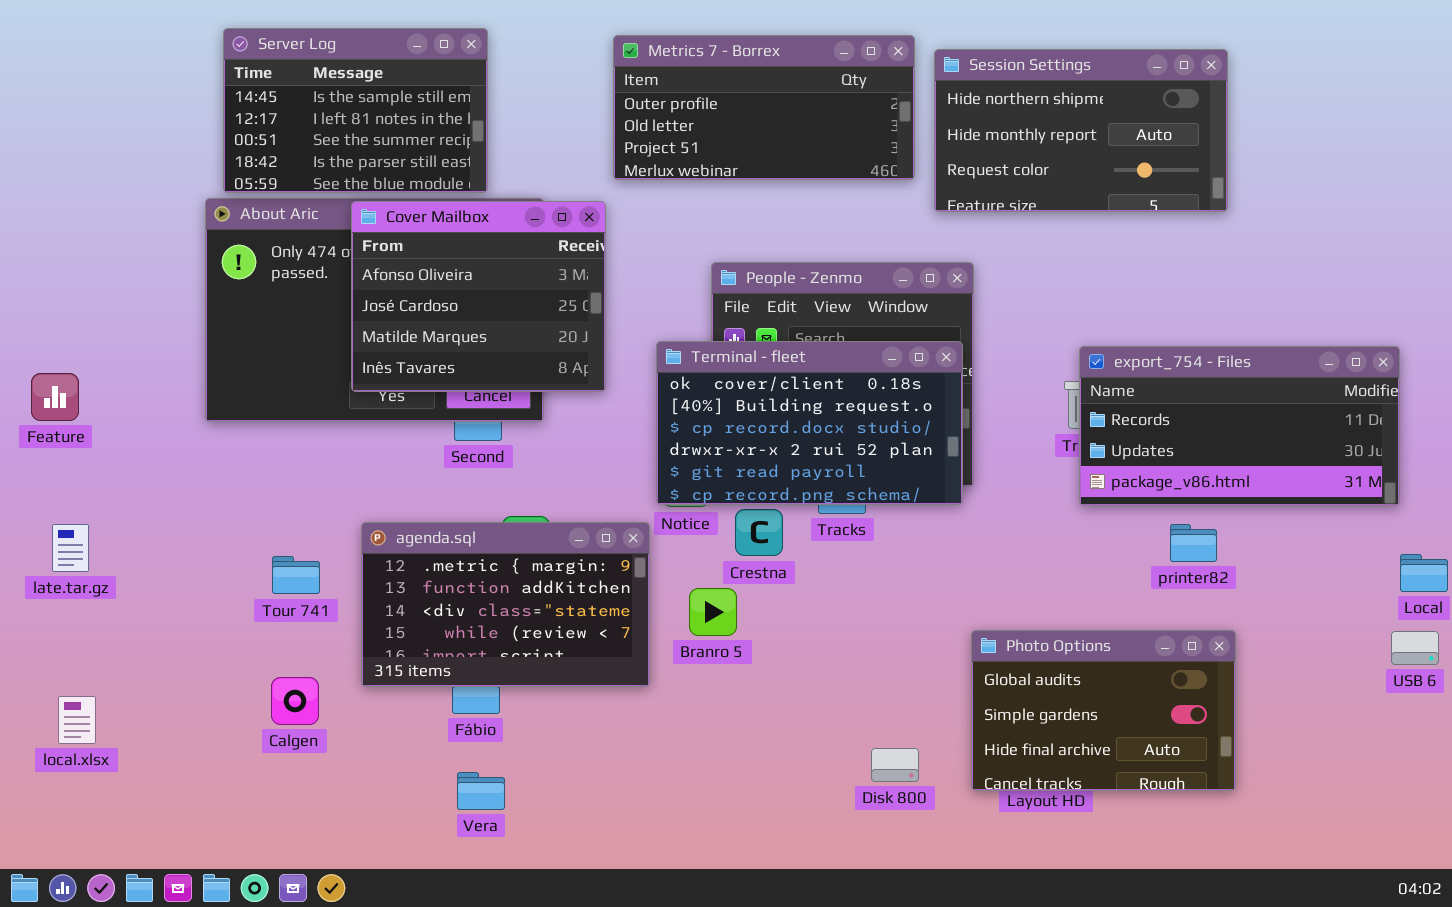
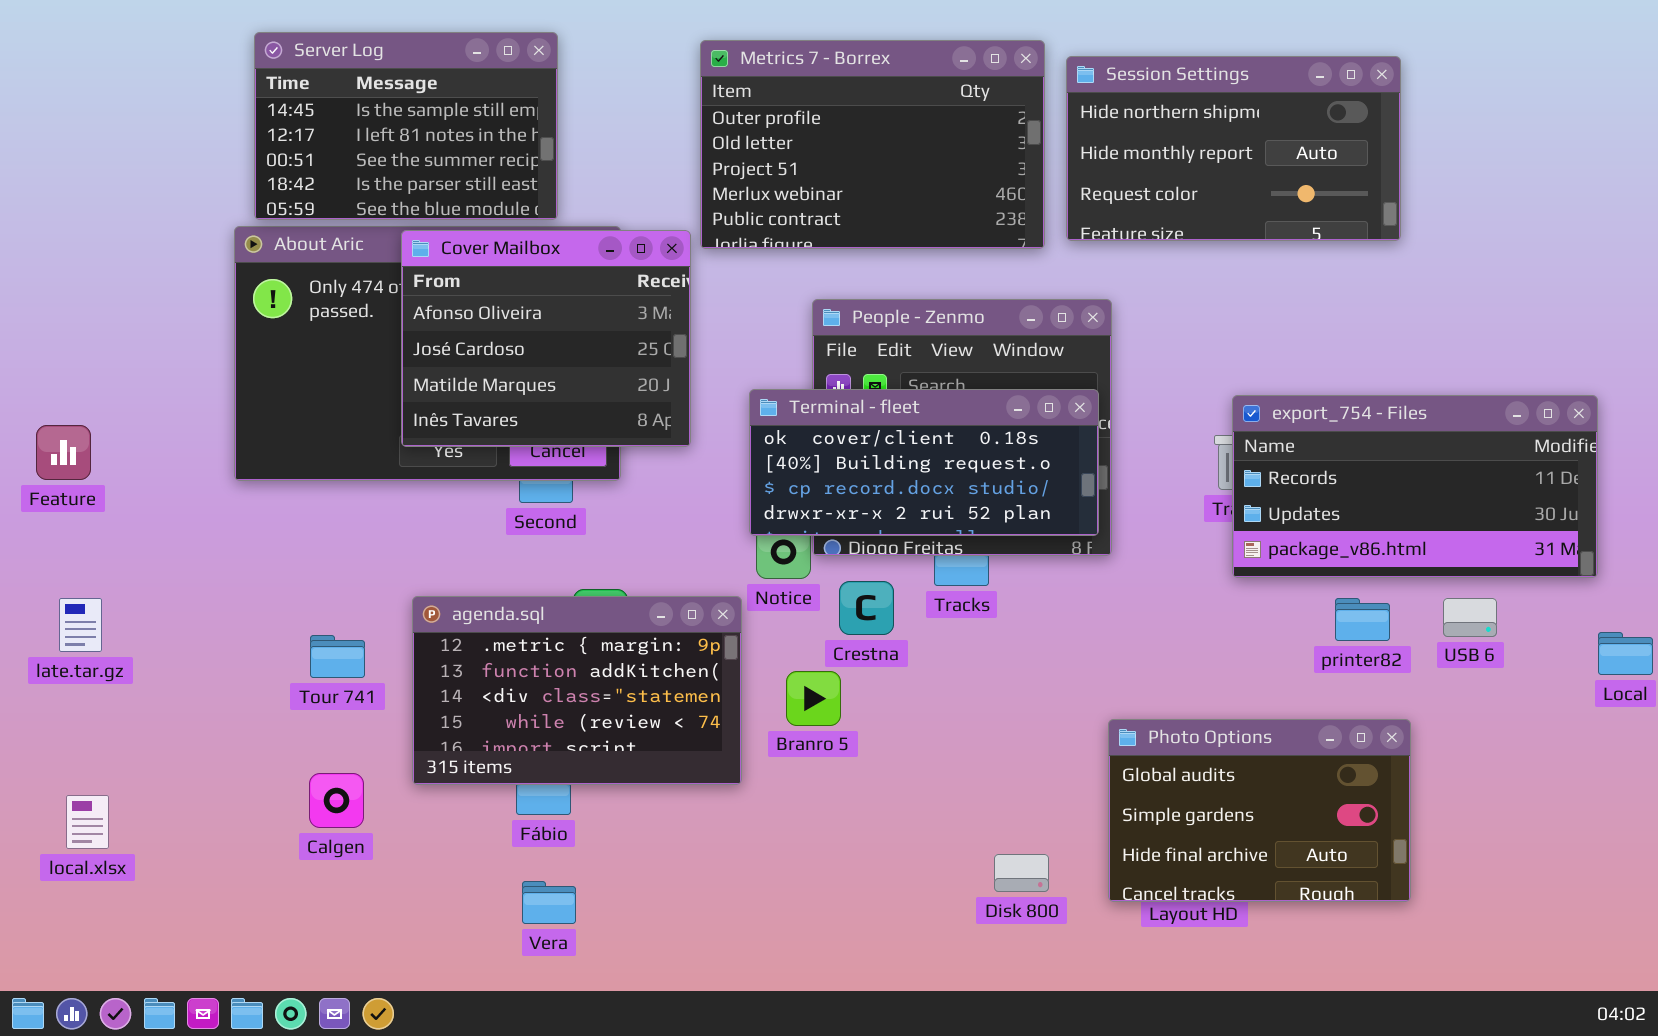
Metrics 7 - Borrex: [613,35,915,180] -> [700,40,1045,249], resized
Terminal - fleet: [656,341,963,505] -> [749,389,1099,536], resized
USB 6: [1391,631,1439,665] -> [1443,598,1497,637], moved

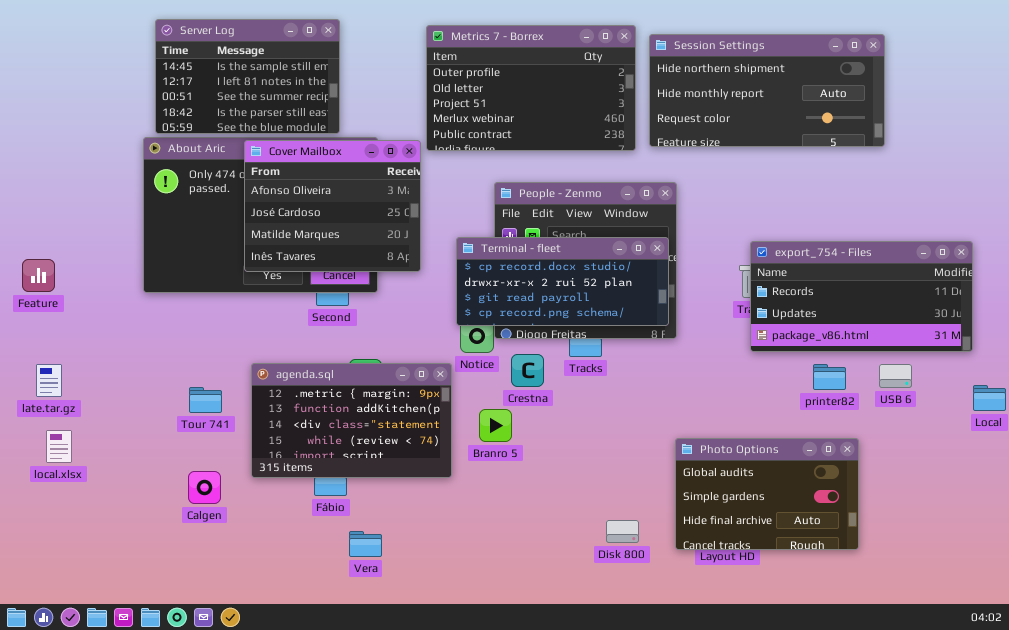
Session Settings: [1066,56,1401,241] -> [649,34,885,147], resized
Terminal - fleet: [749,389,1099,536] -> [456,237,669,326], scrolled down 2 rows
local.xlsx: [66,795,109,849] -> [46,430,72,463], moved
Vera: [522,881,576,924] -> [349,531,382,557], moved

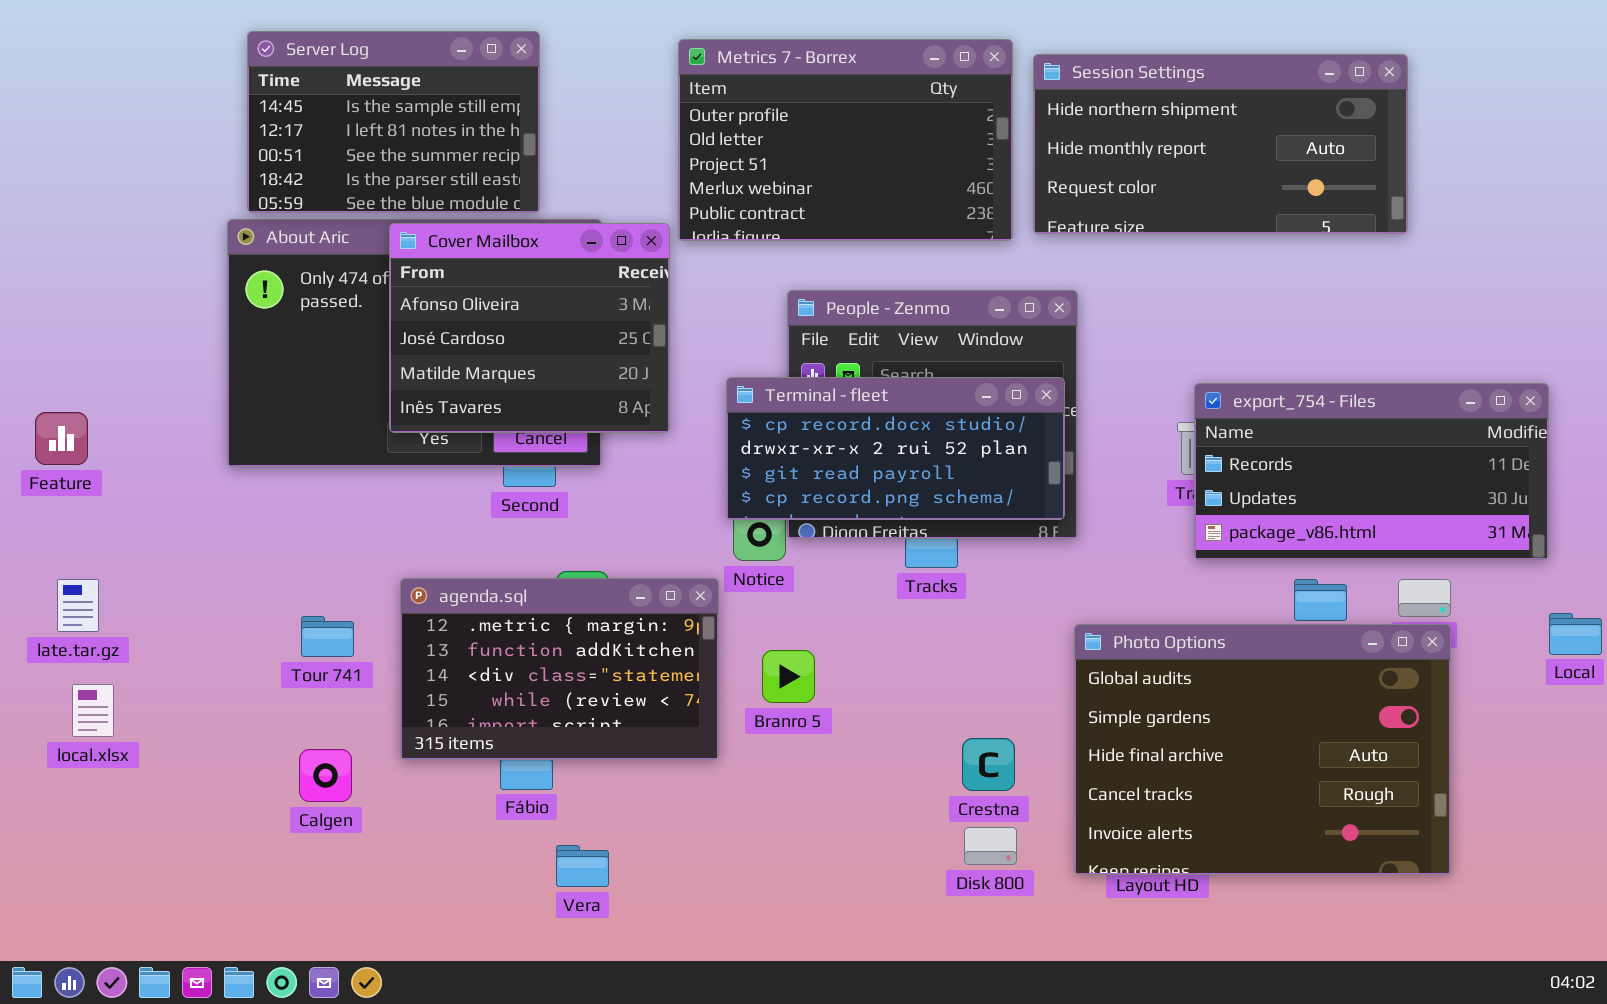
Crestna: [511,354,544,387] -> [962,738,1015,791], moved
Photo Options: [675,438,859,550] -> [1074,624,1451,875], resized

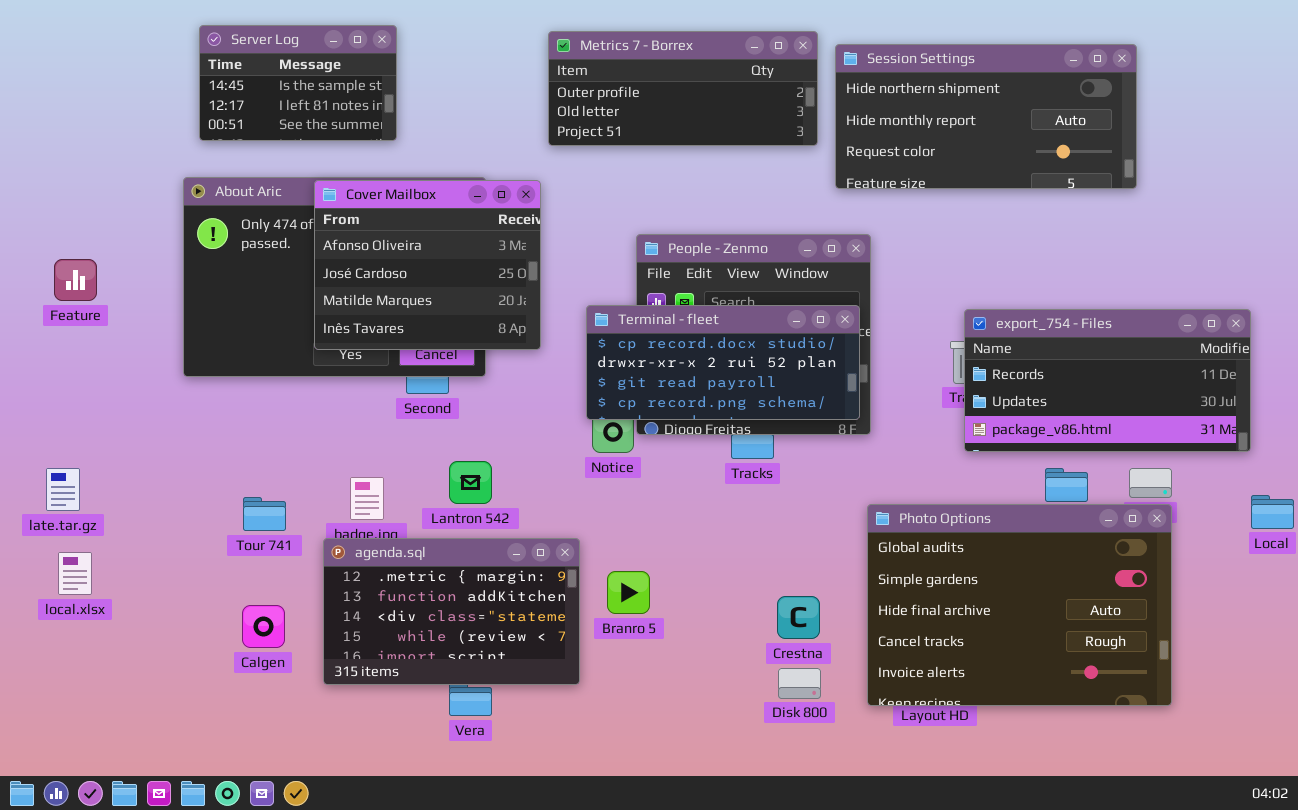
Server Log: [247,31,540,213] -> [199,25,397,141], resized
Metrics 7 - Borrex: [678,39,1013,241] -> [548,31,818,146], resized
Feature: [35,412,88,465] -> [54,259,97,301], moved
agenda.sql: [400,578,719,760] -> [323,538,580,685], moved
Branro 5: [762,650,815,703] -> [607,571,650,614], moved

